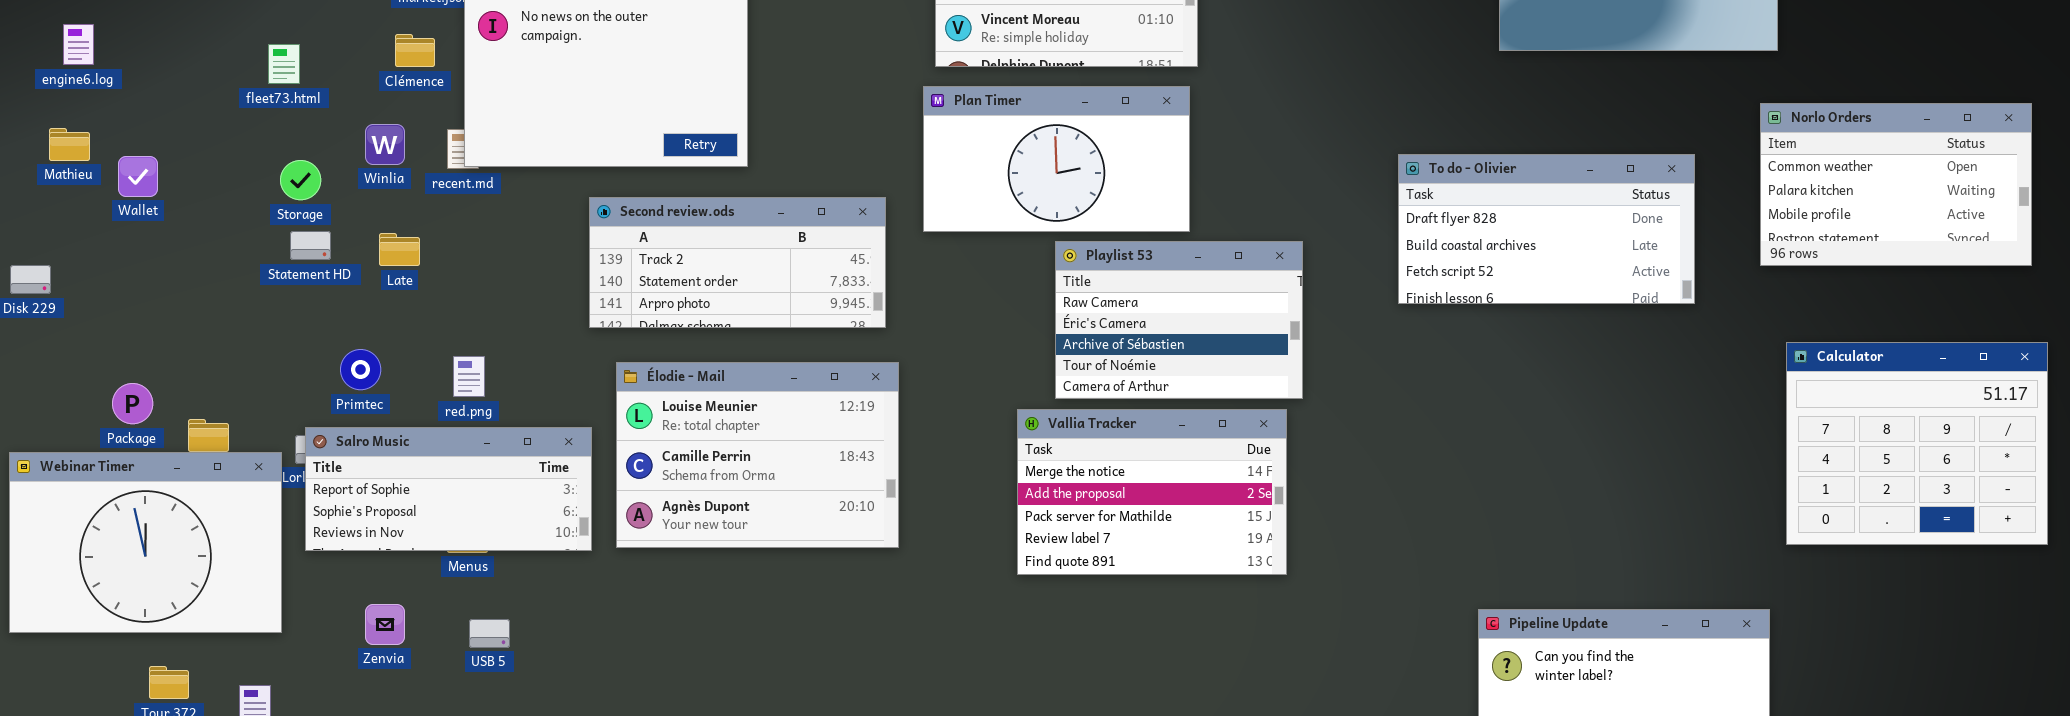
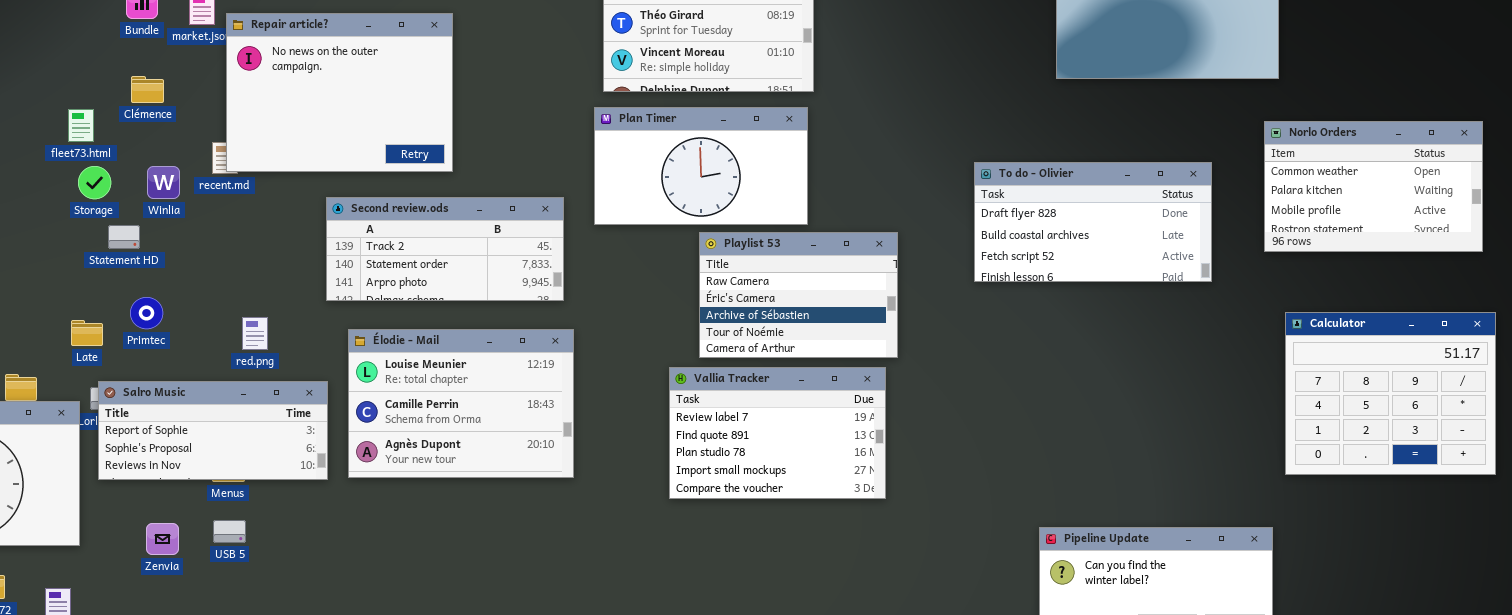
Clémence: [395,34,435,67] -> [131,76,164,103], moved
fleet73.html: [268,44,300,84] -> [68,109,94,142], moved
Winlia: [365,124,405,165] -> [147,166,180,199], moved
Statement HD: [290,231,331,260] -> [108,225,140,249], moved
Late: [379,233,420,266] -> [71,320,103,346], moved
Primtec: [340,349,381,390] -> [130,297,163,329], moved
red.png: [453,356,485,397] -> [242,317,268,350], moved
Vallia Tracker: [1017,409,1287,575] -> [669,367,886,499], scrolled down 3 rows
USB 5: [469,619,510,648] -> [213,520,246,543], moved

